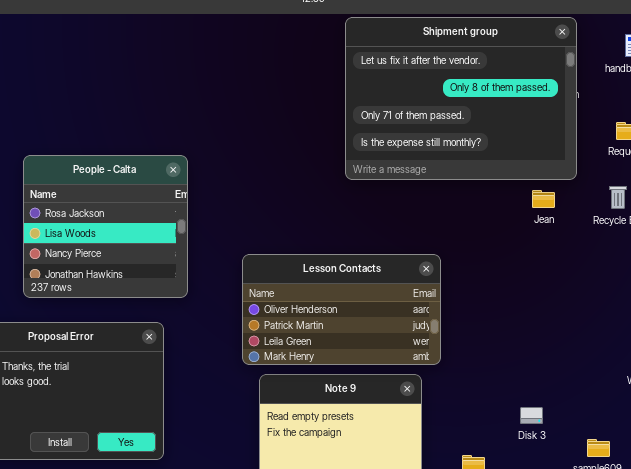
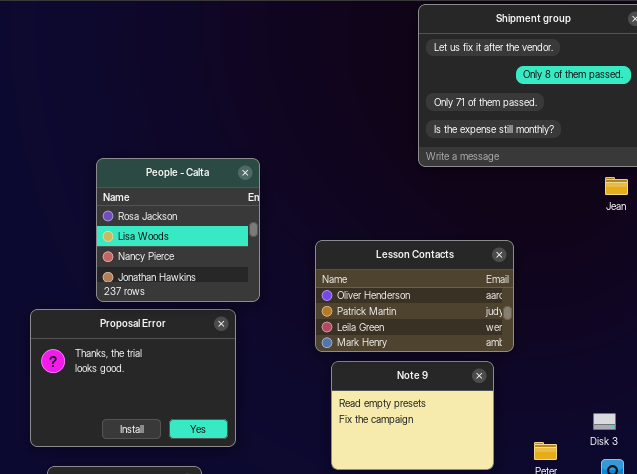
People - Calta: [23,155,188,298] -> [96,158,260,302], moved
Disk 3: [520,407,543,424] -> [593,413,616,430], moved

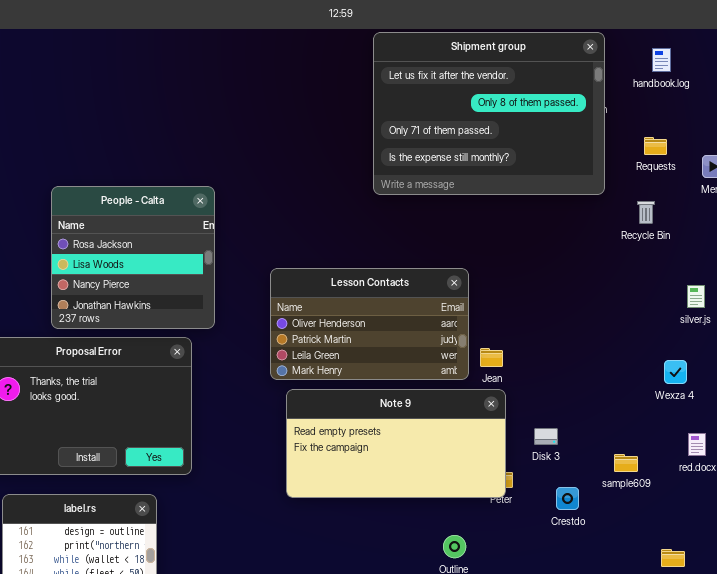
Jean: [605,177,628,195] -> [480,348,503,367], moved
Note 9: [331,361,494,470] -> [286,389,506,498], resized
Disk 3: [593,413,616,430] -> [534,428,558,445], moved

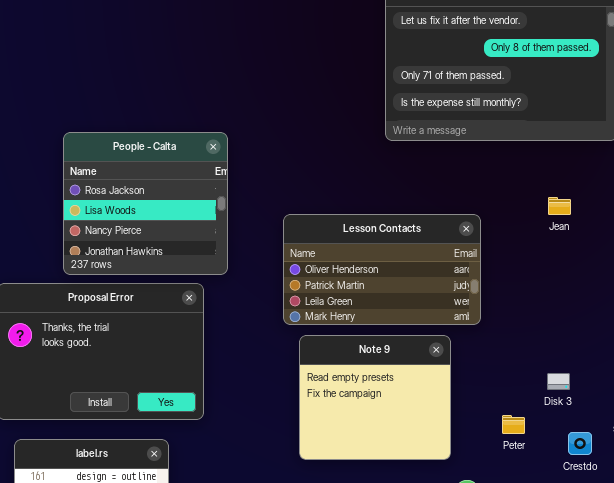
Jean: [480,348,503,367] -> [548,197,571,215], moved
Note 9: [286,389,506,498] -> [299,335,451,460], resized

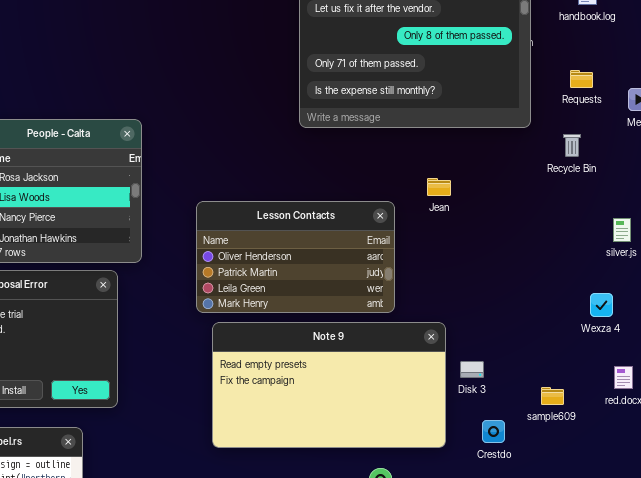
Jean: [548,197,571,215] -> [427,178,451,196], moved
Note 9: [299,335,451,460] -> [212,322,446,448], resized

